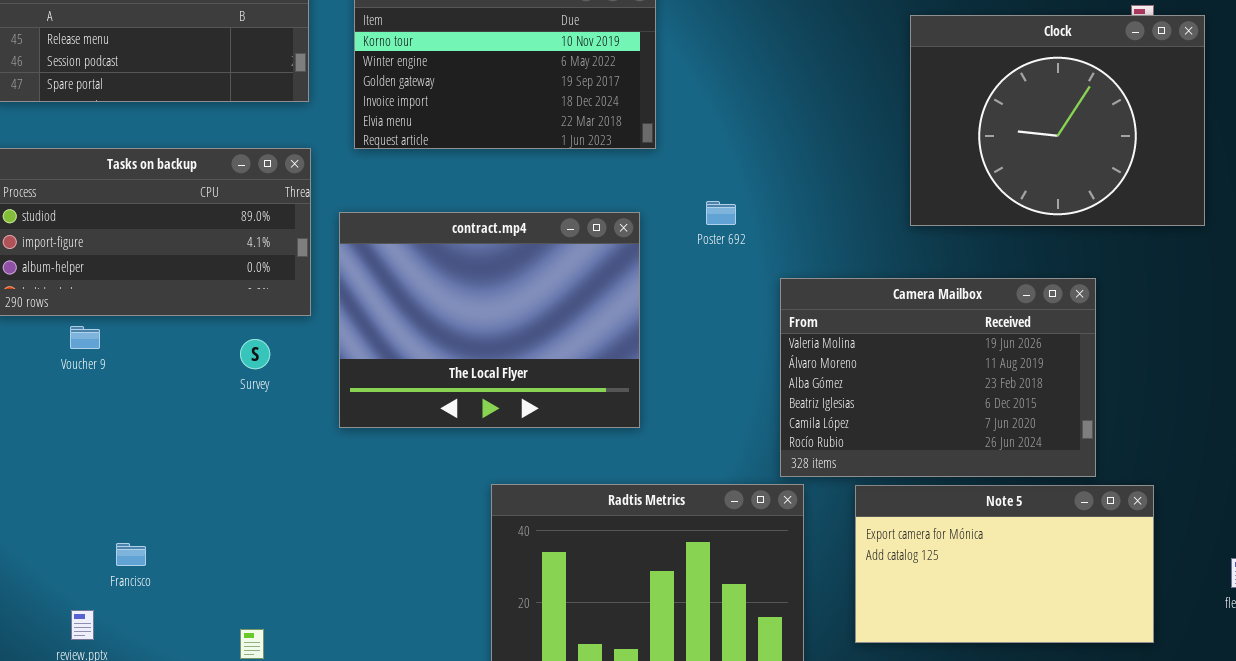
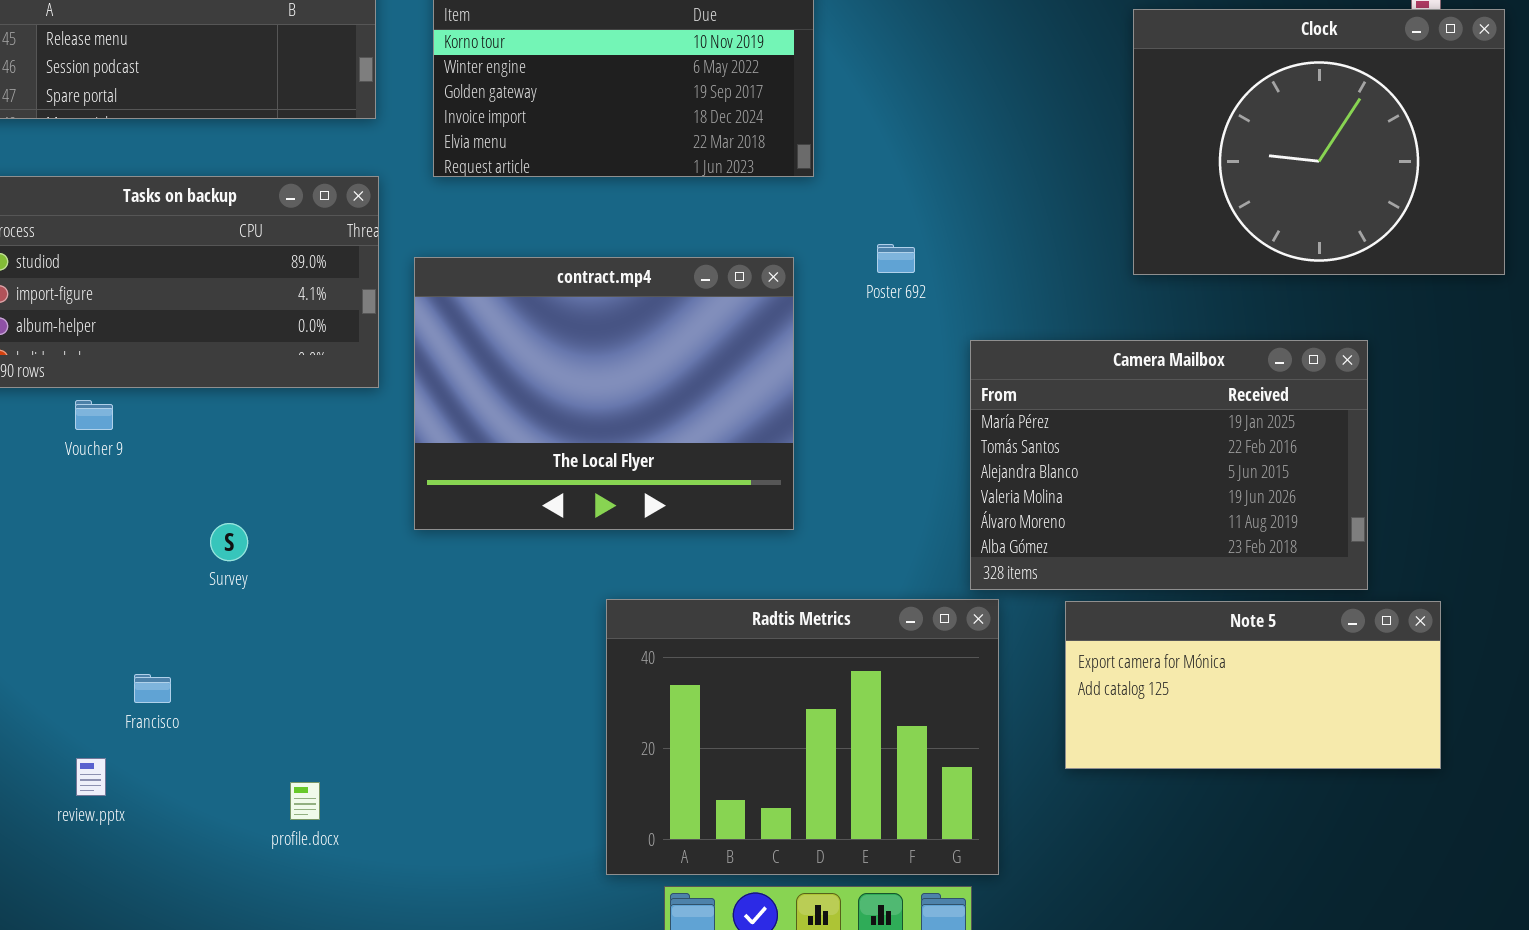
Camera Mailbox: [780,278,1096,477] -> [970,340,1368,590], scrolled up 3 rows
Survey: [240,339,270,369] -> [210,523,248,561], moved
Note 5: [855,485,1154,643] -> [1065,601,1441,769], resized

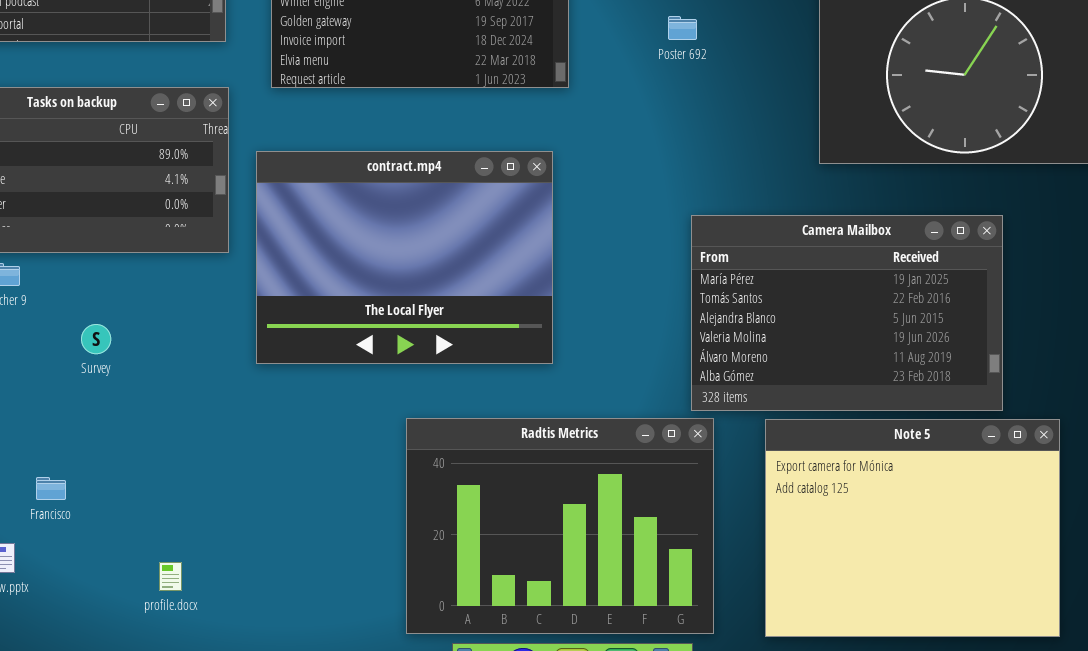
Poster 692: [877,244,915,273] -> [668,16,697,40], moved
Survey: [210,523,248,561] -> [81,324,111,354], moved
Note 5: [1065,601,1441,769] -> [765,419,1060,637], resized

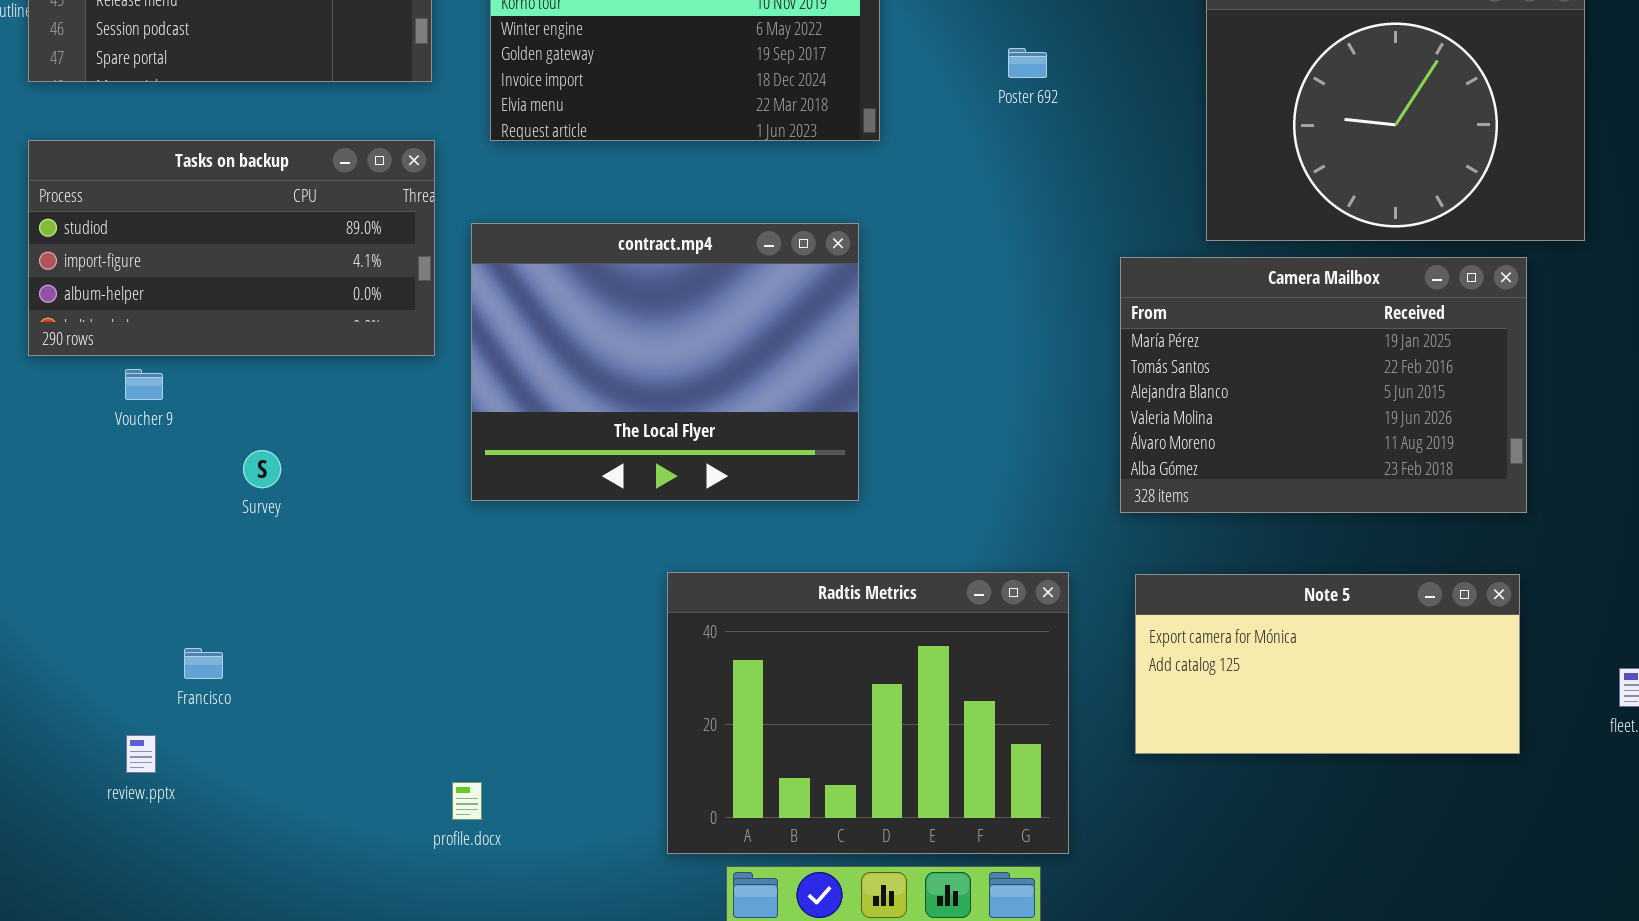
Camera Mailbox: [691,215,1003,411] -> [1120,257,1527,513], moved
Note 5: [765,419,1060,637] -> [1135,574,1520,754], resized
profile.docx: [159,562,182,591] -> [452,782,482,820], moved

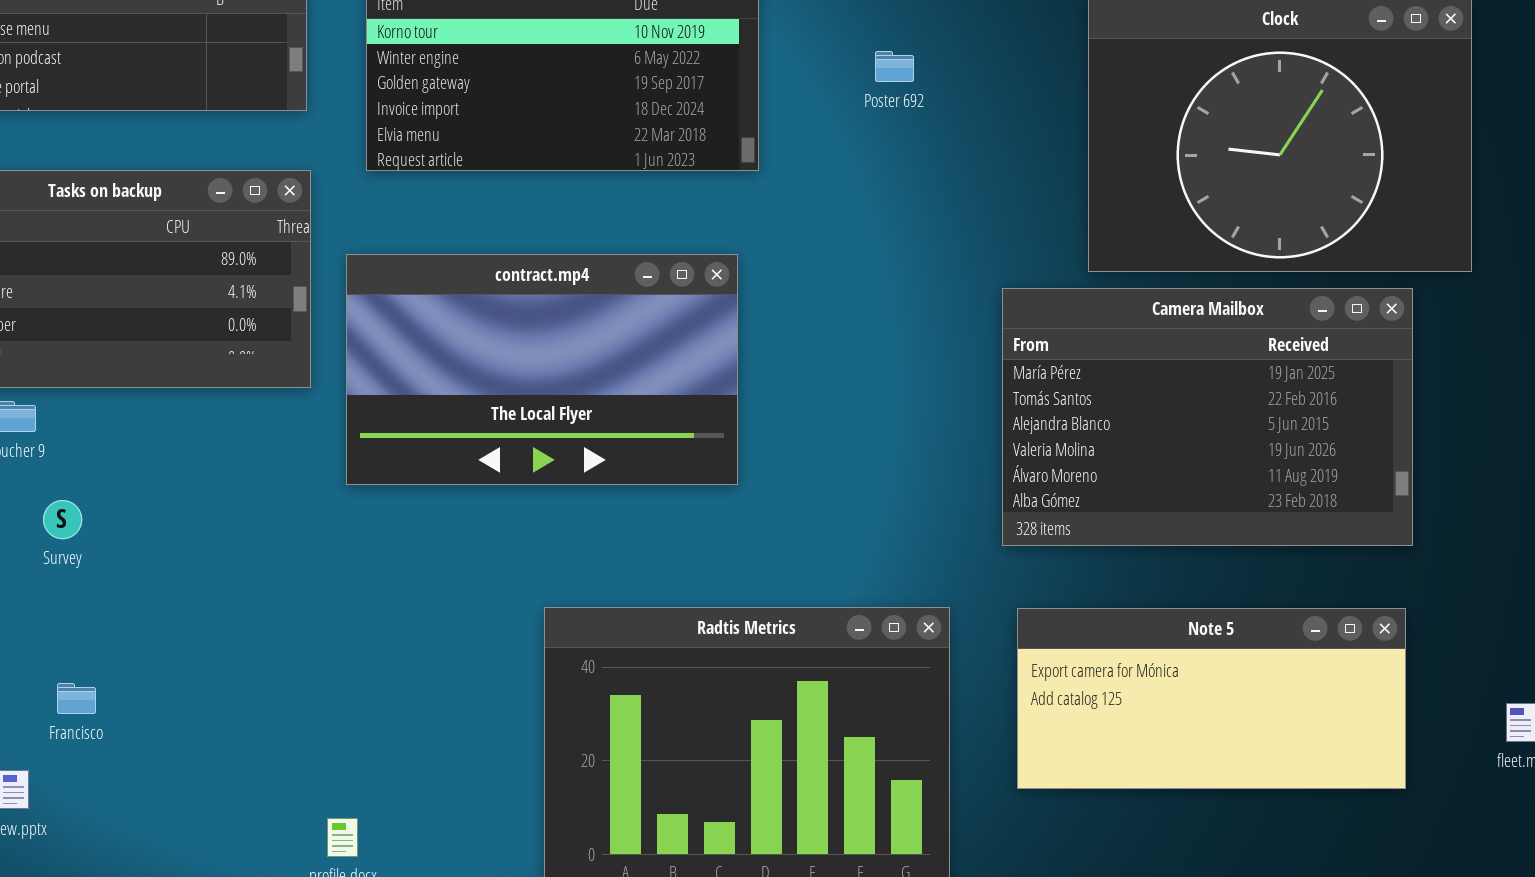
Poster 692: [1008,48,1047,78] -> [875,51,914,82], moved
contract.mp4: [471,223,859,501] -> [346,254,738,485], resized
Survey: [243,450,281,488] -> [43,500,82,539], moved

